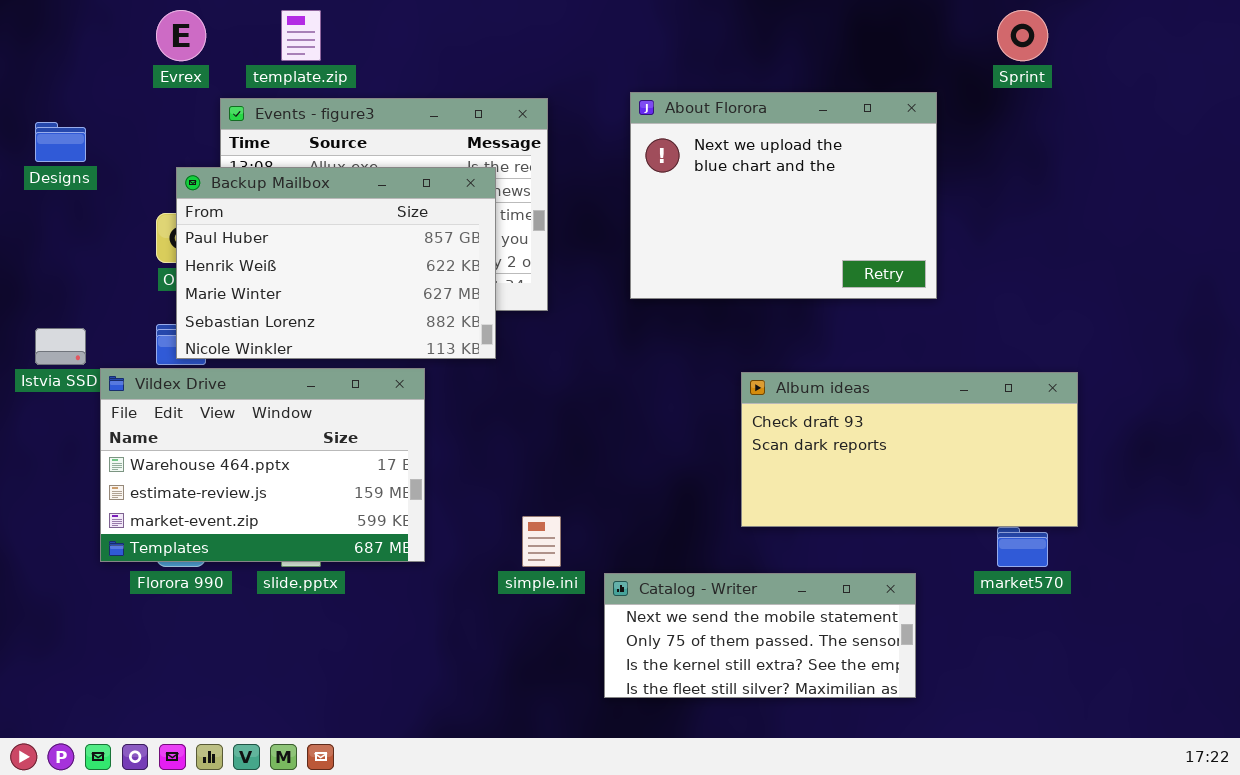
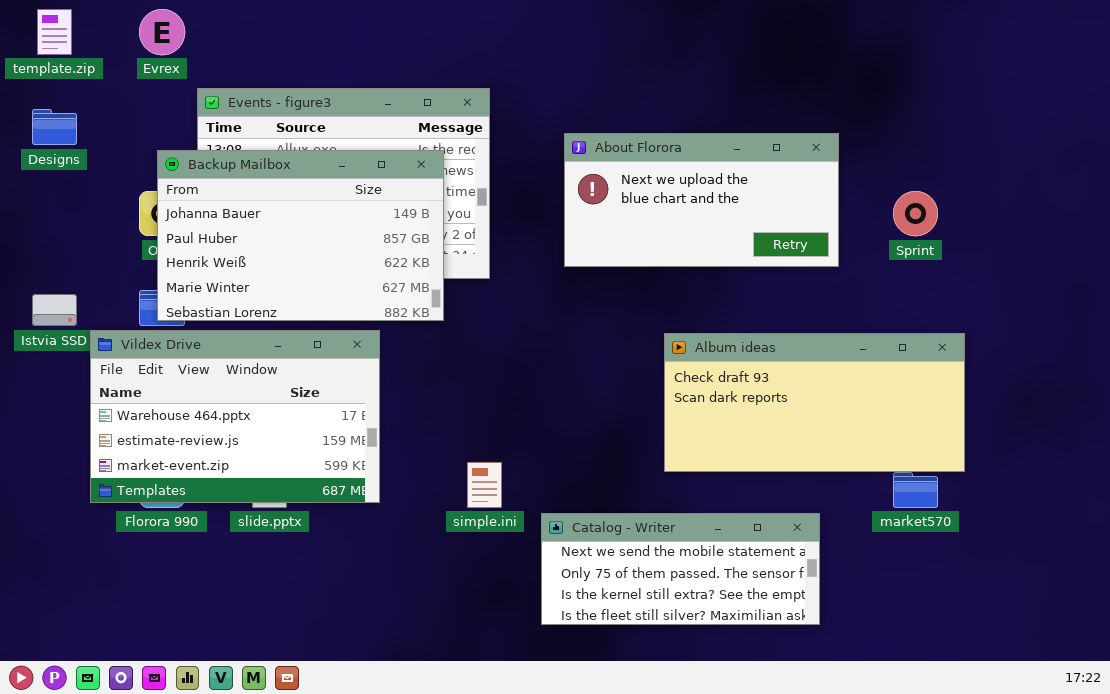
template.zip: [281,10,321,61] -> [37,9,72,55], moved
Sprint: [997,10,1048,61] -> [893,191,938,236], moved
About Florora: [630,92,937,299] -> [564,133,839,267], resized
Backup Mailbox: [176,167,496,359] -> [157,150,444,321], scrolled up 1 row

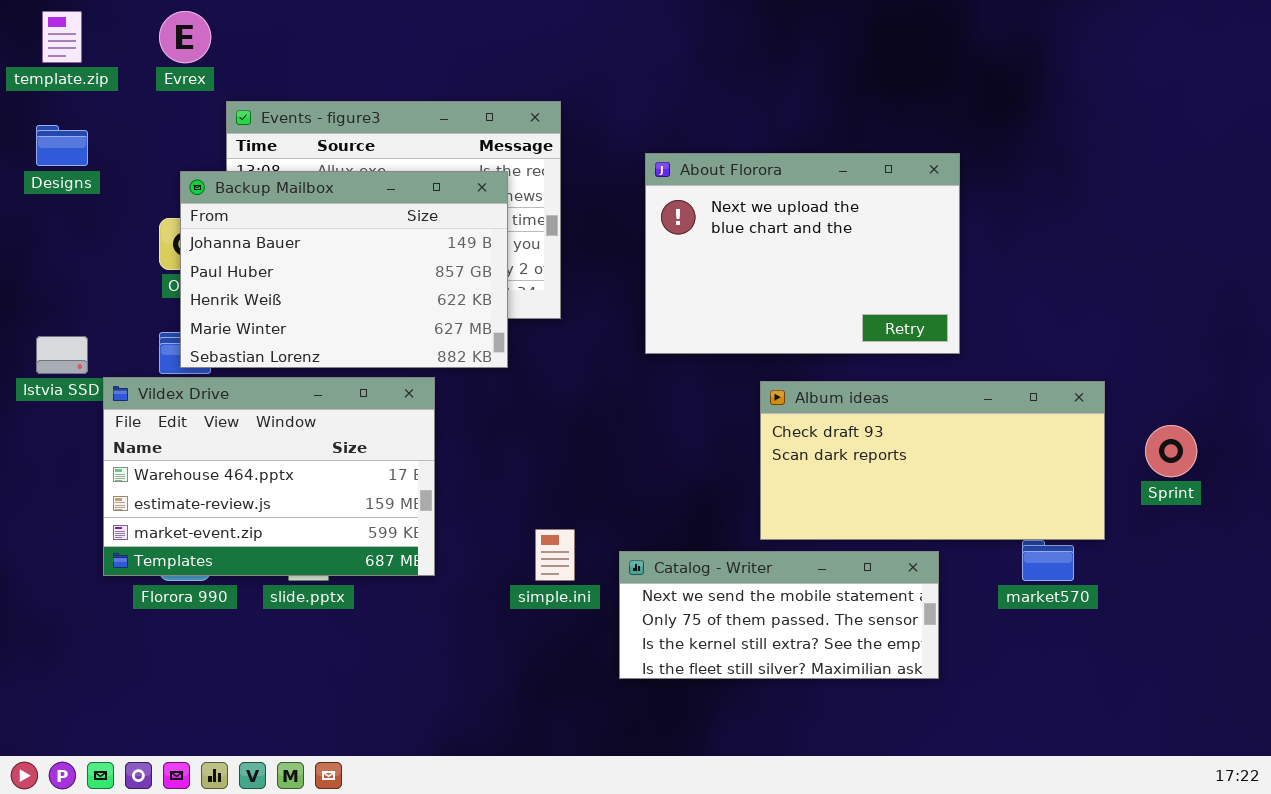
About Florora: [564,133,839,267] -> [645,153,960,354], resized
Sprint: [893,191,938,236] -> [1145,425,1197,477], moved
Catalog - Writer: [541,513,820,625] -> [619,551,939,679], moved

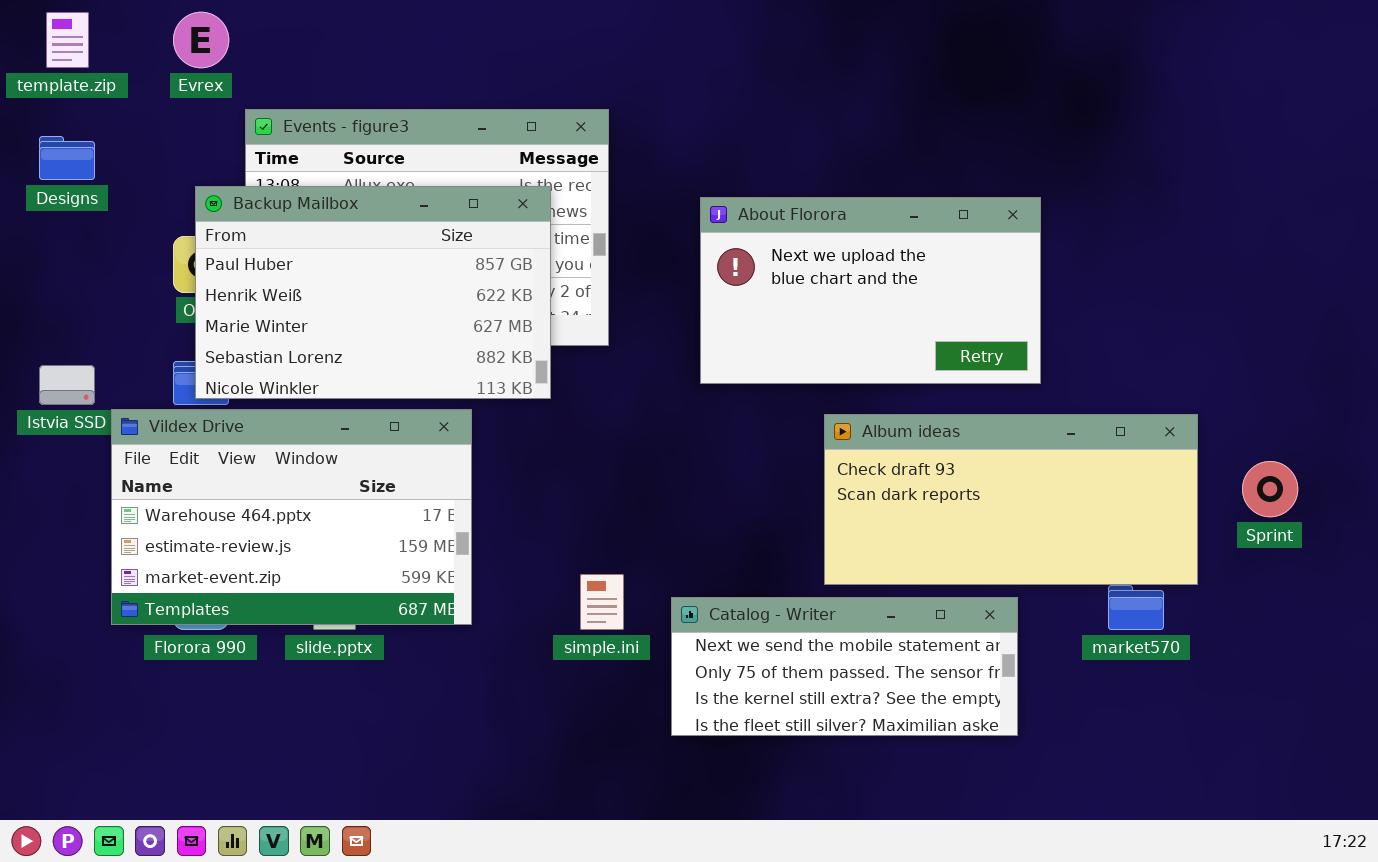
About Florora: [645,153,960,354] -> [700,197,1041,384], resized
Backup Mailbox: [180,171,508,368] -> [195,186,551,399], scrolled down 1 row

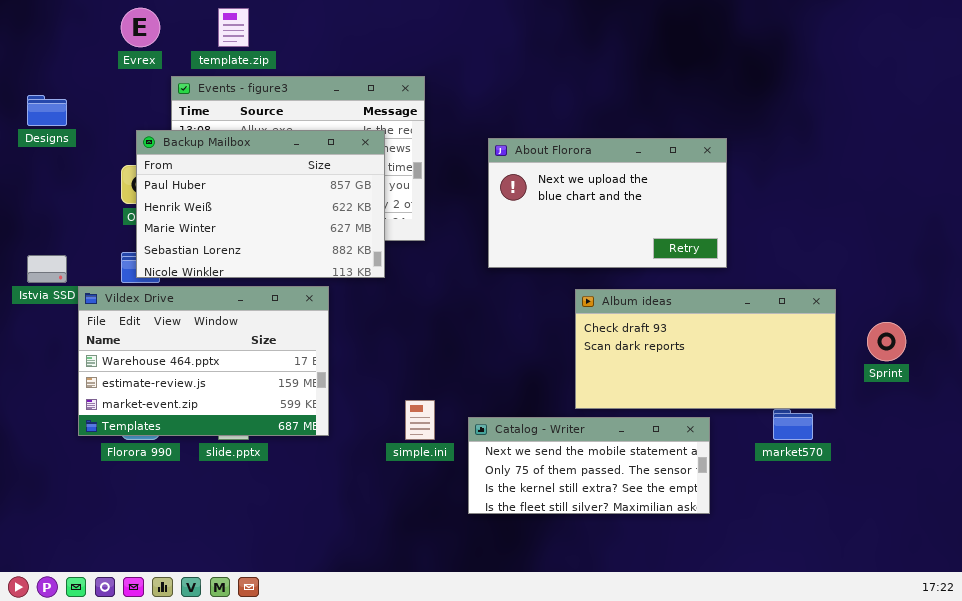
template.zip: [46,12,89,68] -> [218,8,249,47], moved

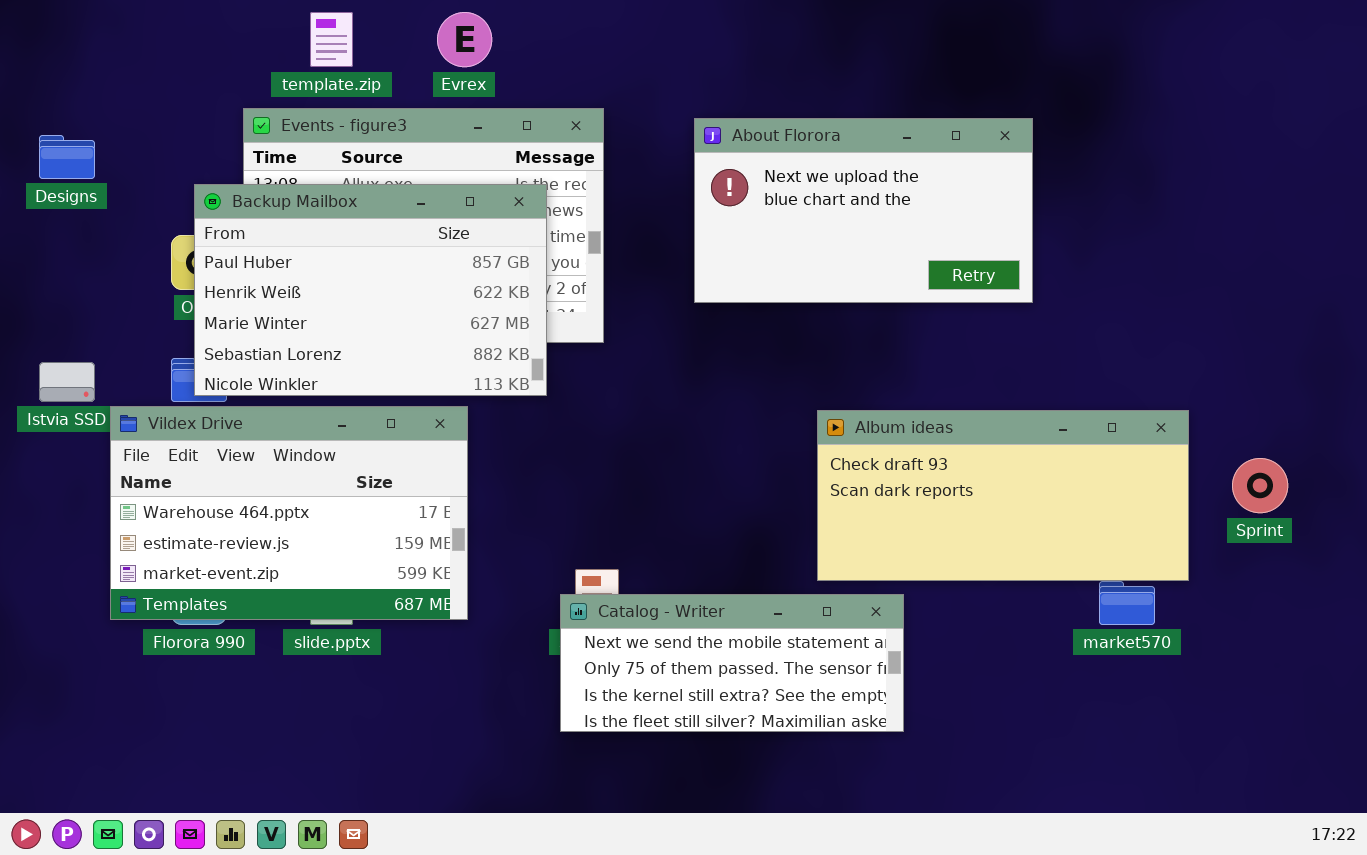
Evrex: [121,8,160,47] -> [437,12,492,67], moved
About Florora: [488,138,727,268] -> [694,118,1033,303], moved
Catalog - Writer: [468,417,710,514] -> [560,594,904,732], moved

